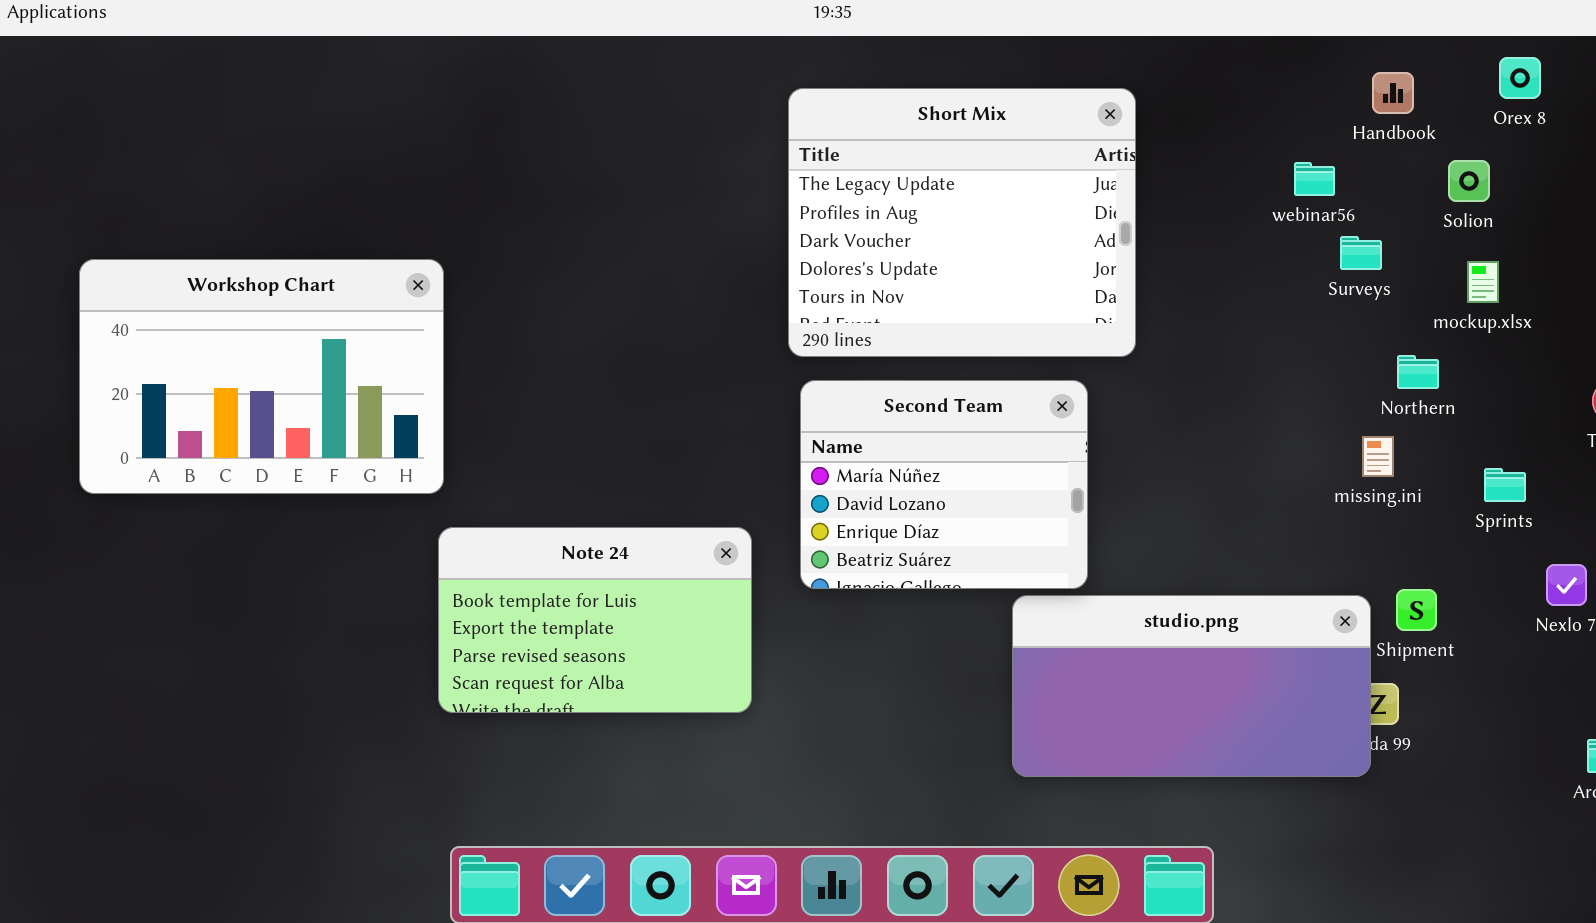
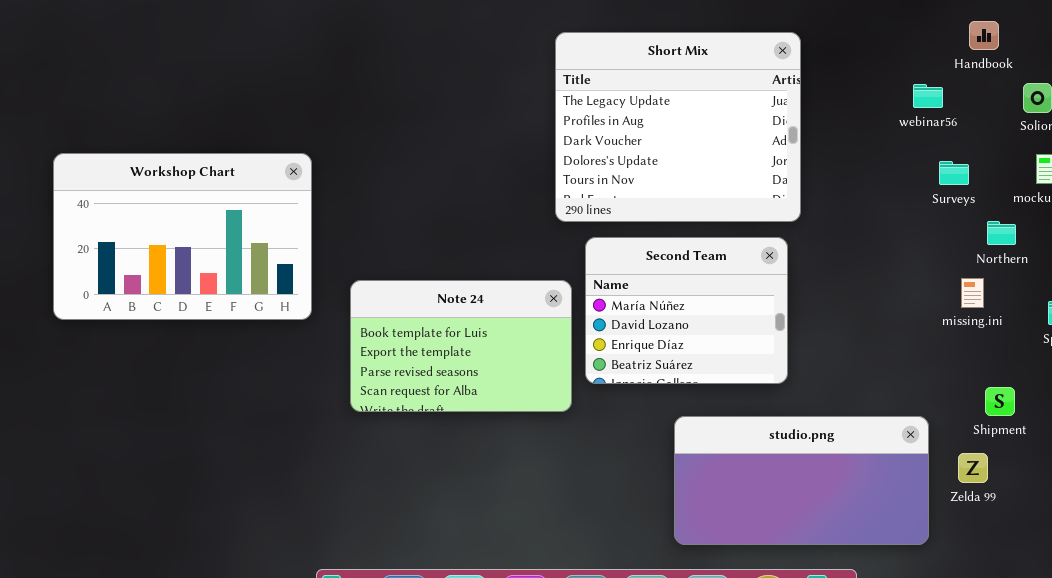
Surveys: [1340,236,1382,270] -> [939,161,969,185], moved
Second Team: [800,380,1088,589] -> [585,237,788,384], moved
Note 24: [438,527,752,713] -> [350,280,572,412], moved
studio.png: [1012,595,1371,777] -> [674,416,929,545], moved

